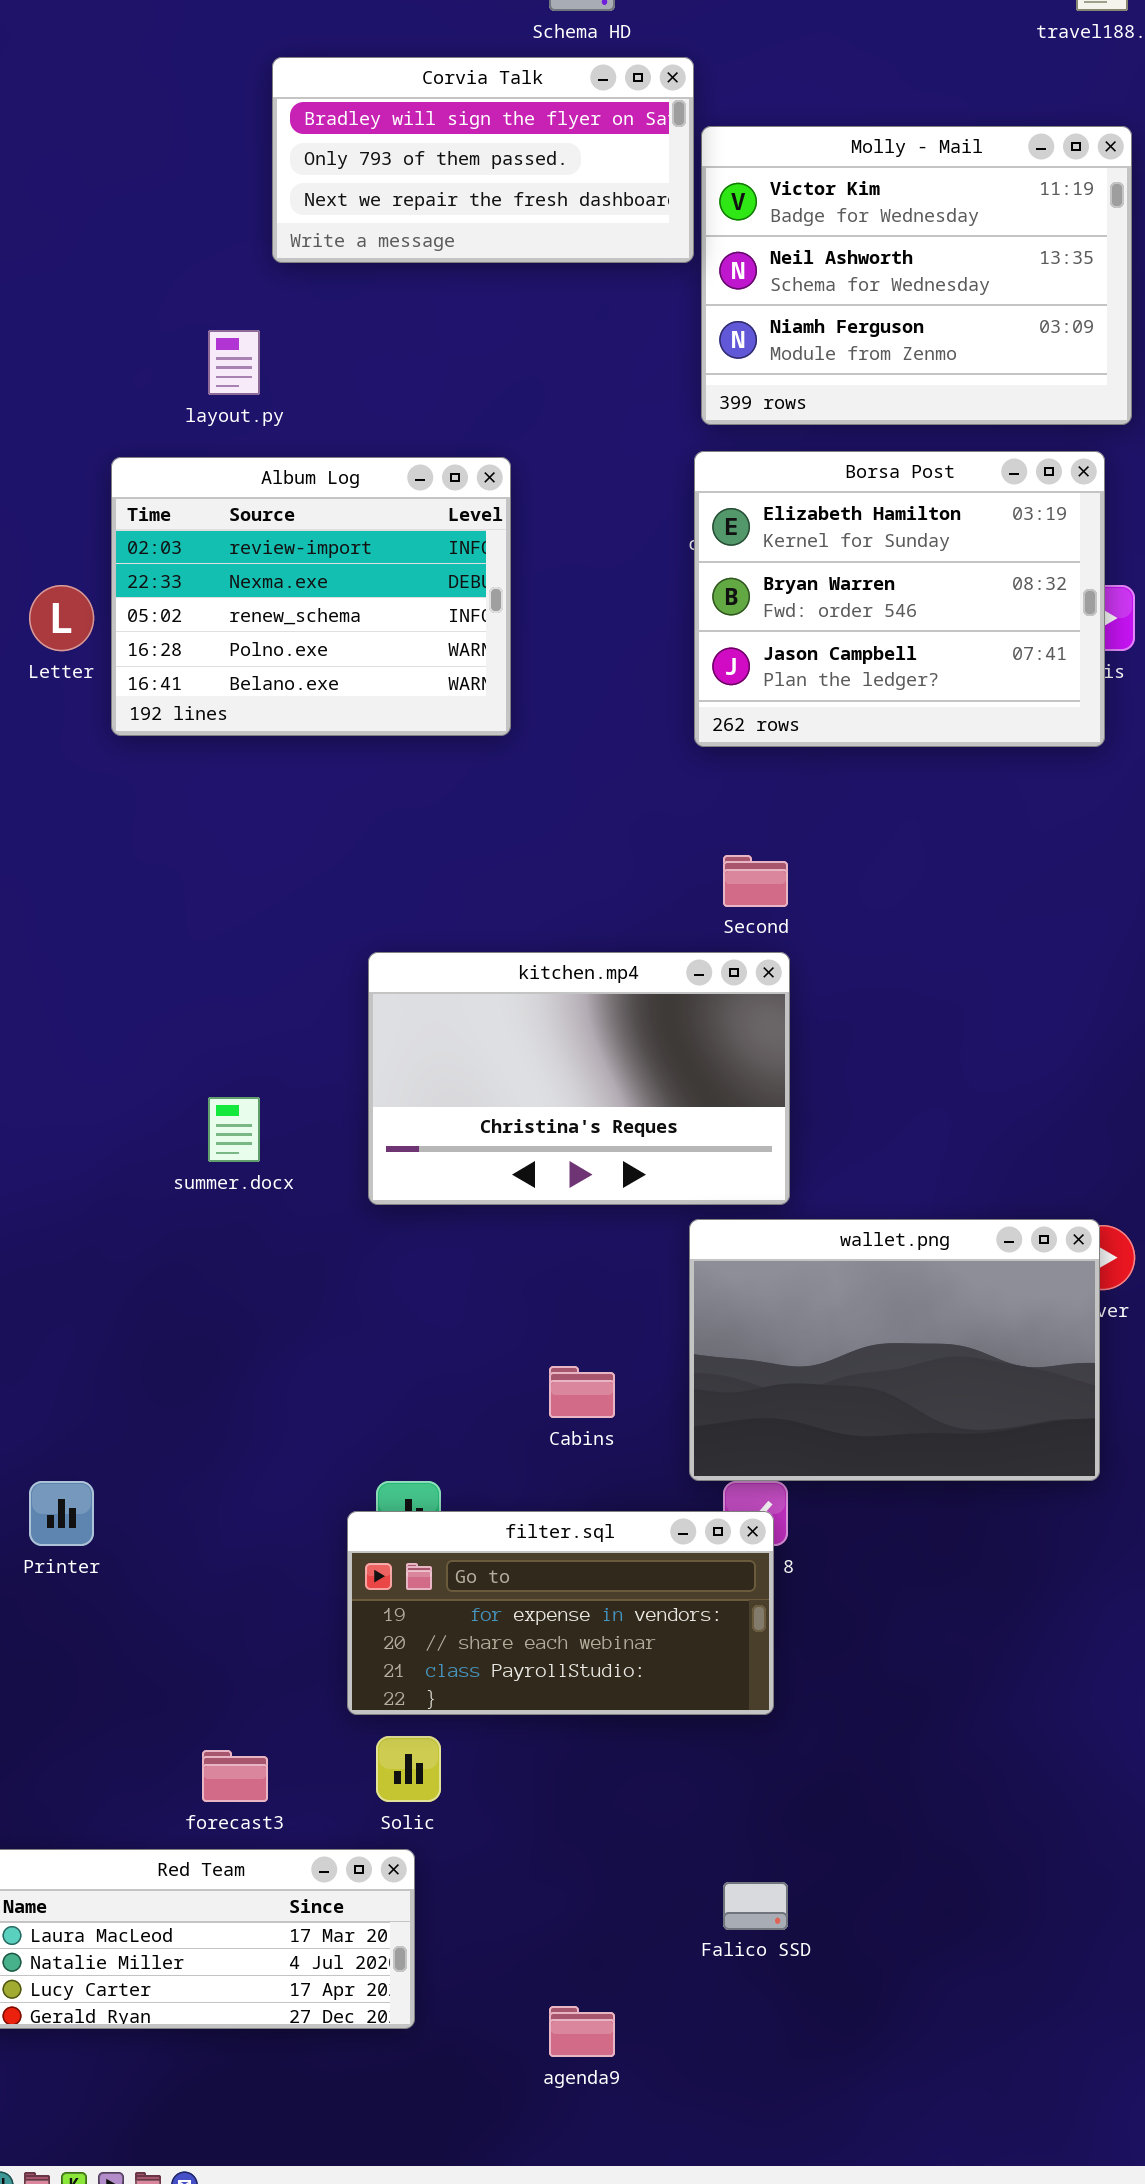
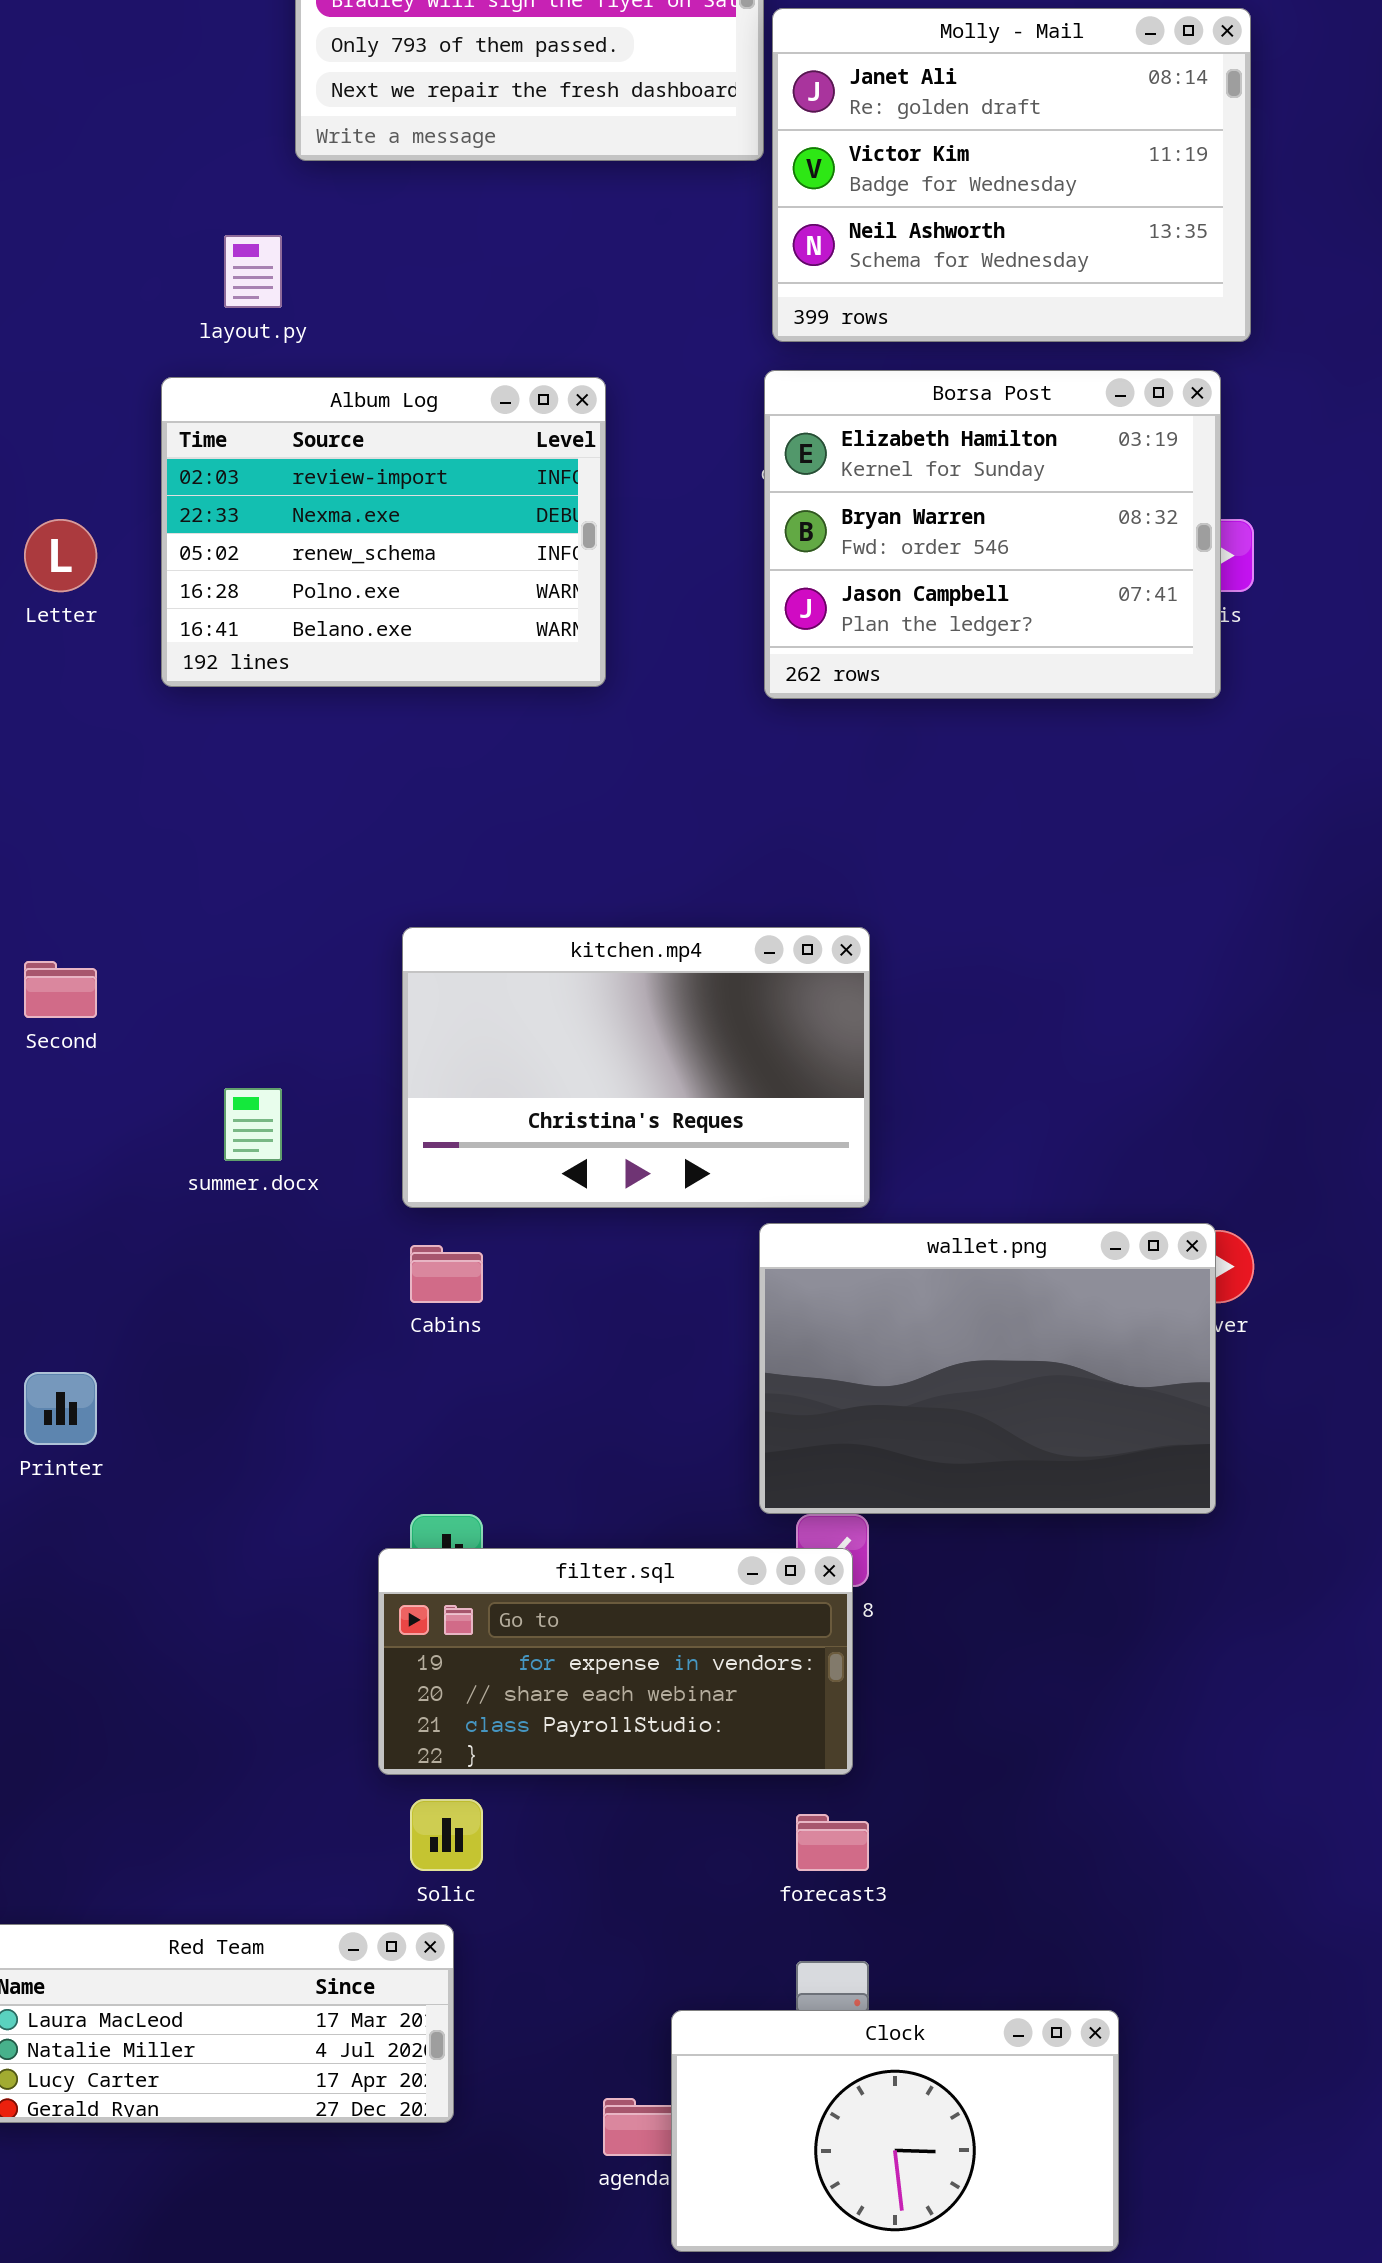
Molly - Mail: [701,126,1132,425] -> [772,8,1251,342], scrolled up 1 row
Album Log: [111,457,511,736] -> [161,377,606,687], moved
Second: [723,855,788,907] -> [24,961,97,1018], moved
Cabins: [549,1366,615,1418] -> [410,1245,483,1303], moved
Printer: [29,1481,94,1546] -> [24,1372,97,1445], moved
forecast3: [202,1750,268,1802] -> [796,1814,869,1871], moved
Clock: none -> [671,2010,1119,2252], opened

